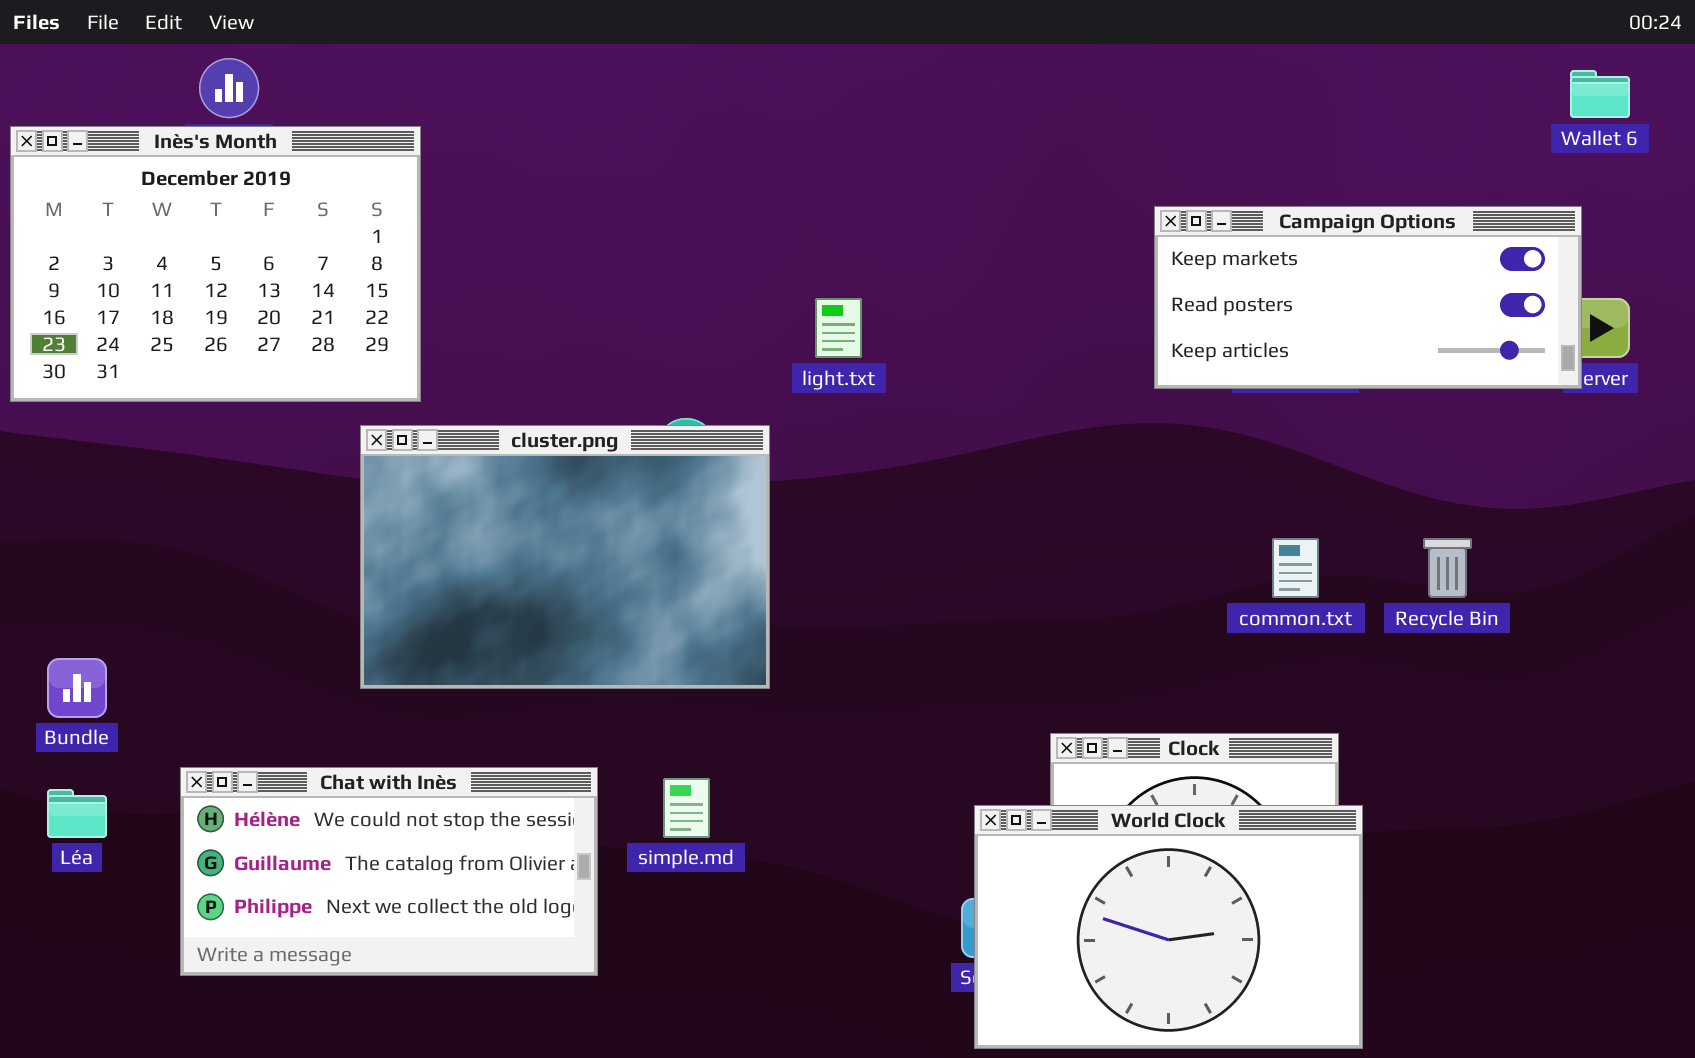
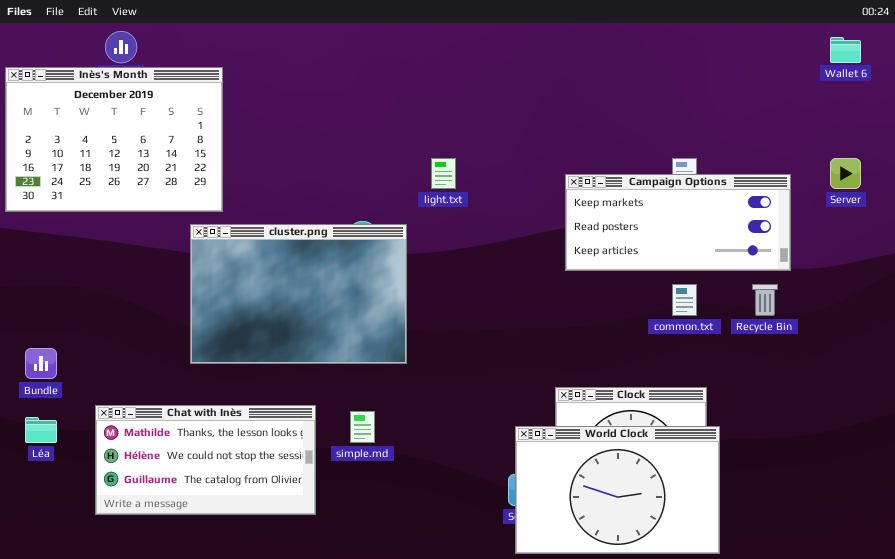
Campaign Options: [1154,206,1582,389] -> [565,174,791,271], moved
Chat with Inès: [180,767,598,976] -> [95,405,316,515], scrolled up 1 row

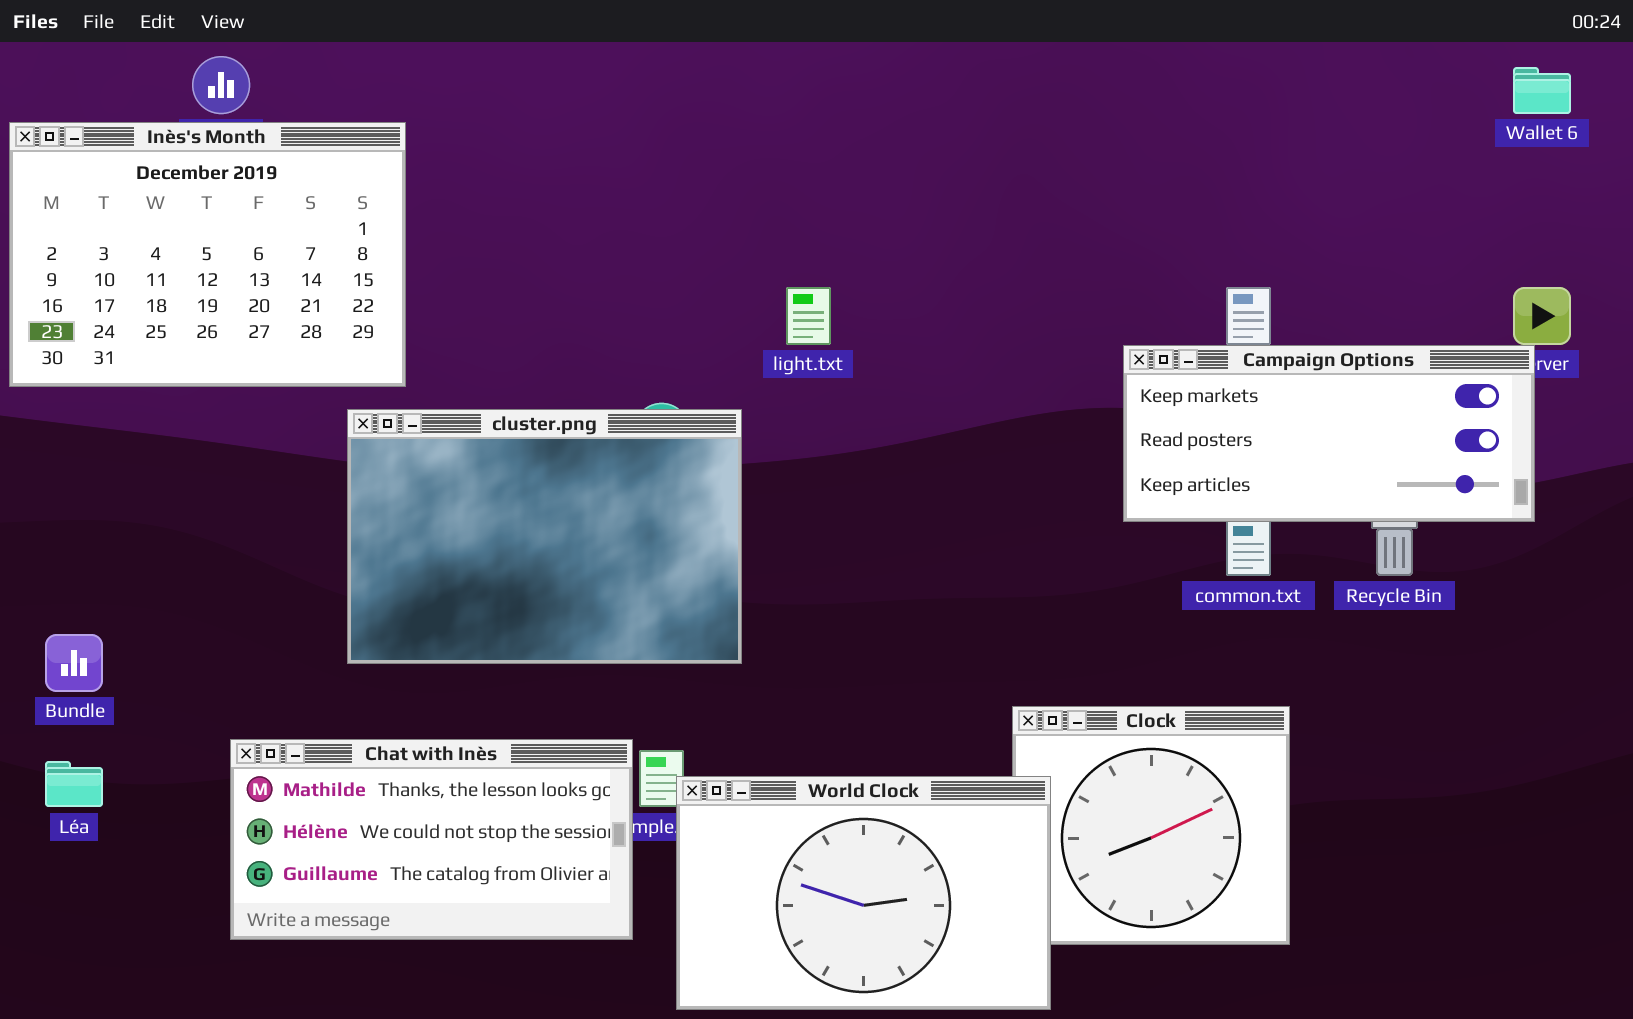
Campaign Options: [565,174,791,271] -> [1123,345,1535,522], moved
Chat with Inès: [95,405,316,515] -> [230,739,633,940], moved
World Clock: [515,426,720,554] -> [676,776,1051,1010], moved

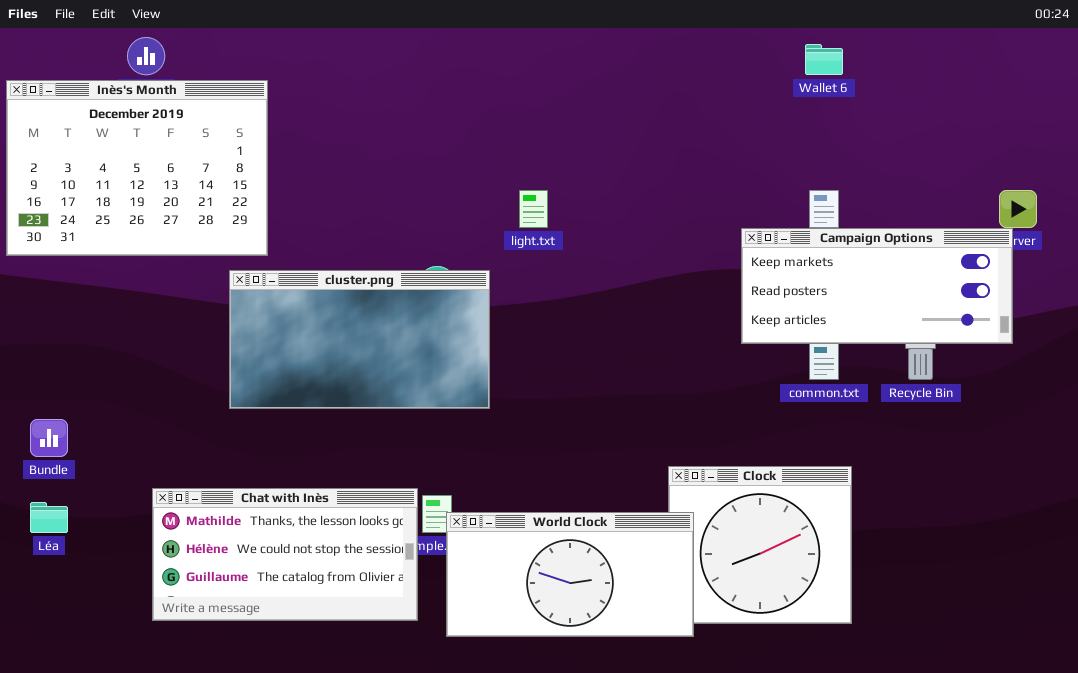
Wallet 6: [1513,67,1571,114] -> [805,44,843,75], moved
cluster.png: [347,409,742,664] -> [229,270,490,409], resized
World Clock: [676,776,1051,1010] -> [446,512,694,637], resized

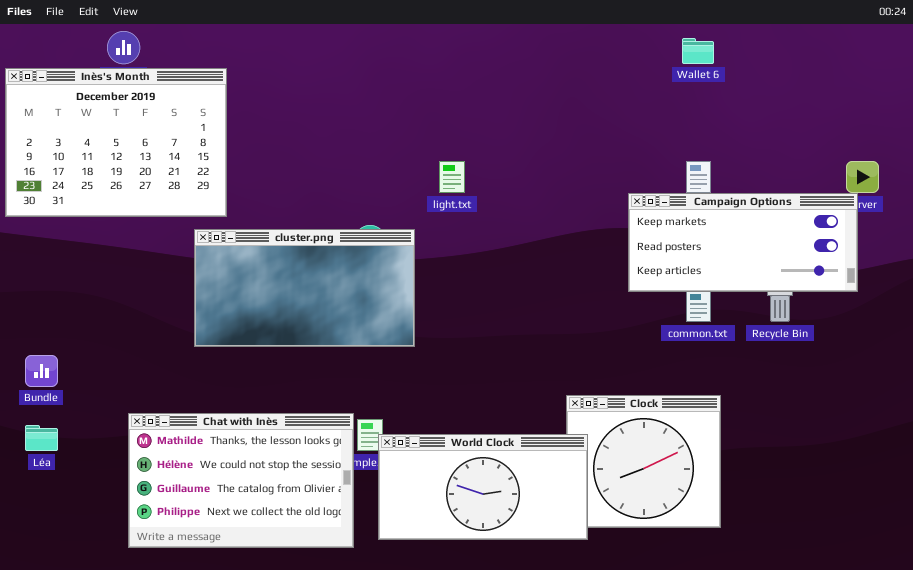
Chat with Inès: [152,488,418,621] -> [128,413,354,548], resized

